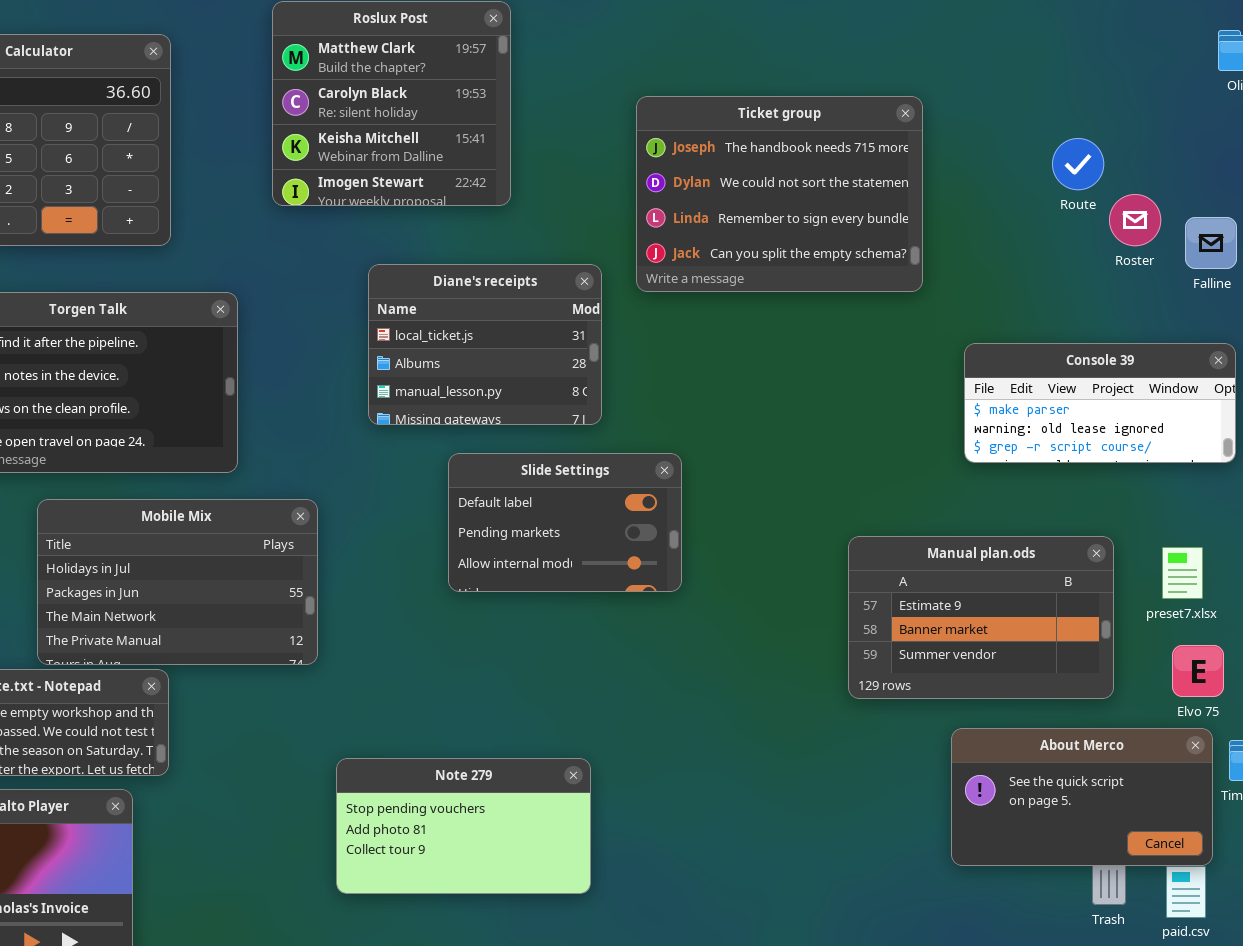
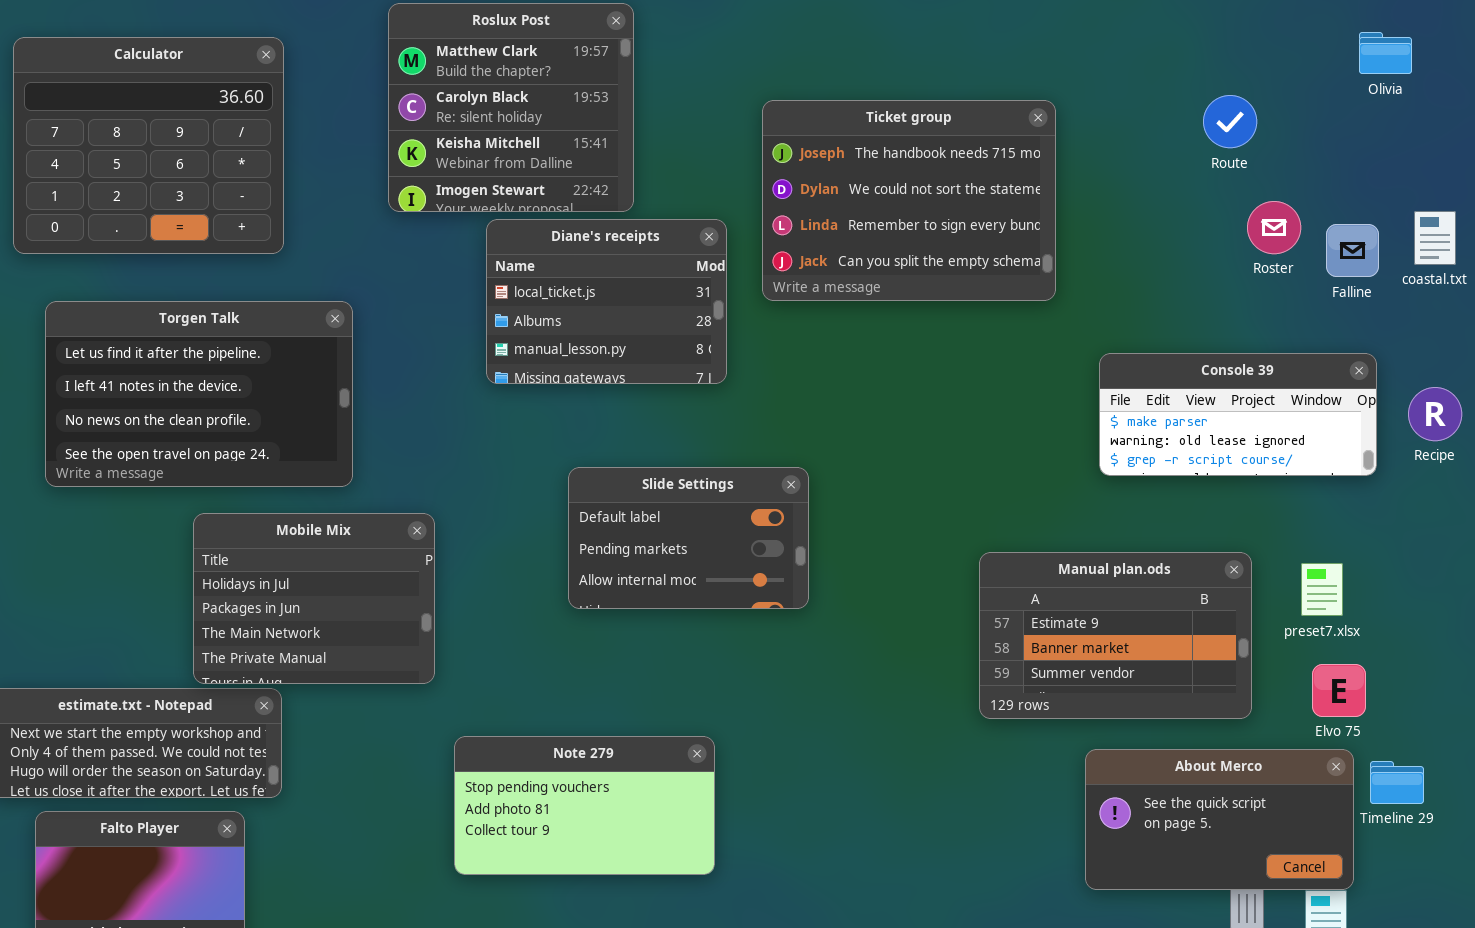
Route: [1052,138,1104,190] -> [1203,95,1257,148], moved
Diane's receipts: [368,264,602,425] -> [486,219,727,384], moved
Mobile Mix: [37,499,318,665] -> [193,513,435,684], resized
Note 279: [336,758,591,894] -> [454,736,715,875], moved

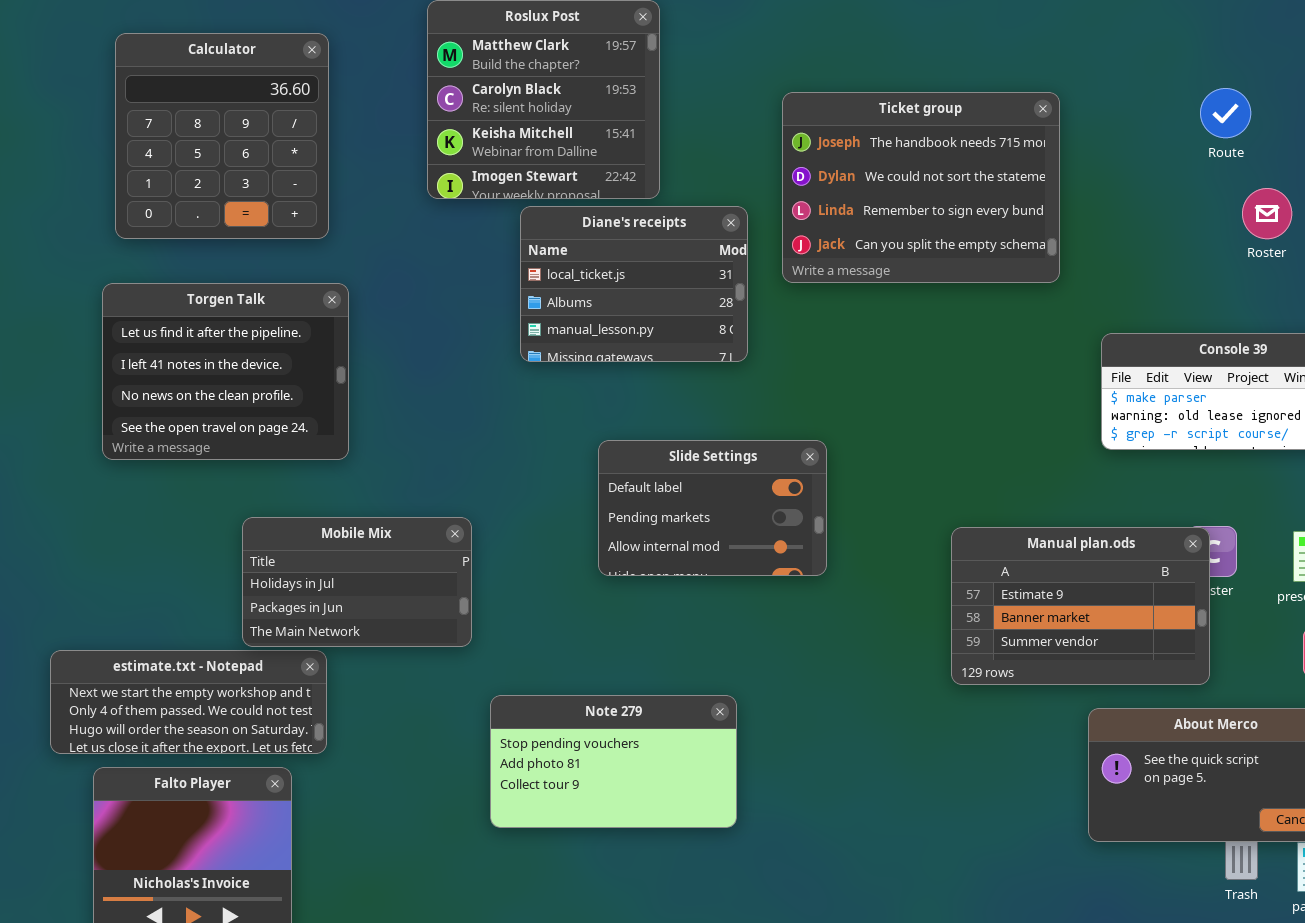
Calculator: [13,37,284,254] -> [115,33,329,239], resized
Torgen Talk: [45,301,353,487] -> [102,283,349,460], resized
Mobile Mix: [193,513,435,684] -> [242,517,472,647], resized
Manual plan.ods: [979,552,1252,719] -> [951,527,1210,685], moved

